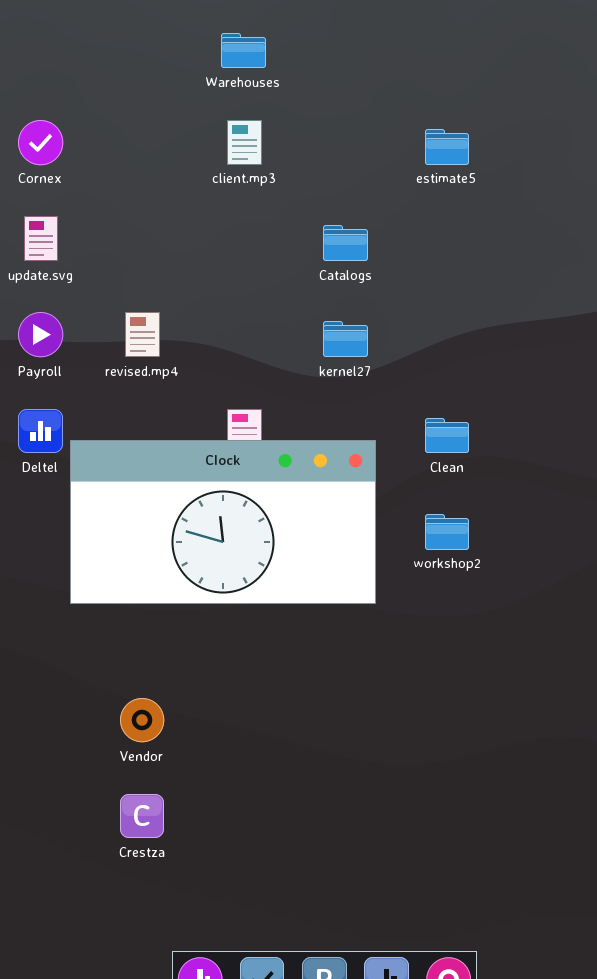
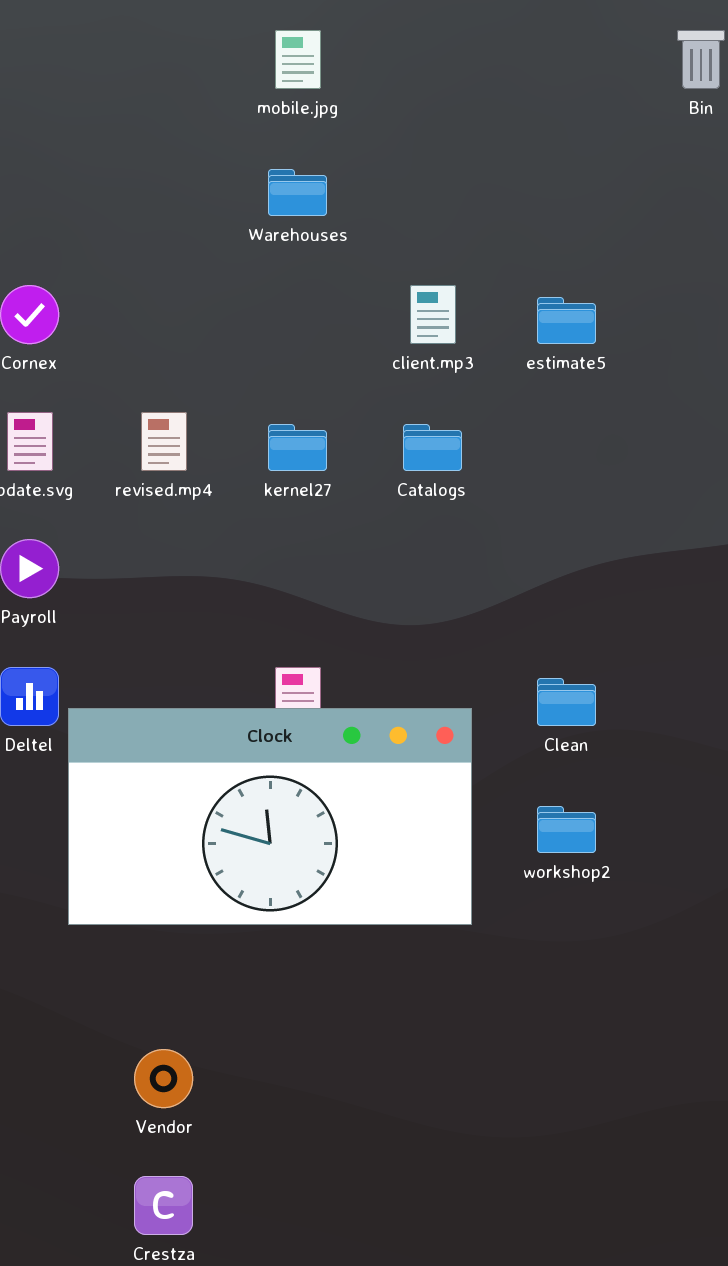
client.mp3: [227,120,262,165] -> [410,285,456,344], moved
revised.mp4: [125,312,160,357] -> [141,412,187,471], moved
kernel27: [323,321,368,357] -> [268,424,327,471], moved

